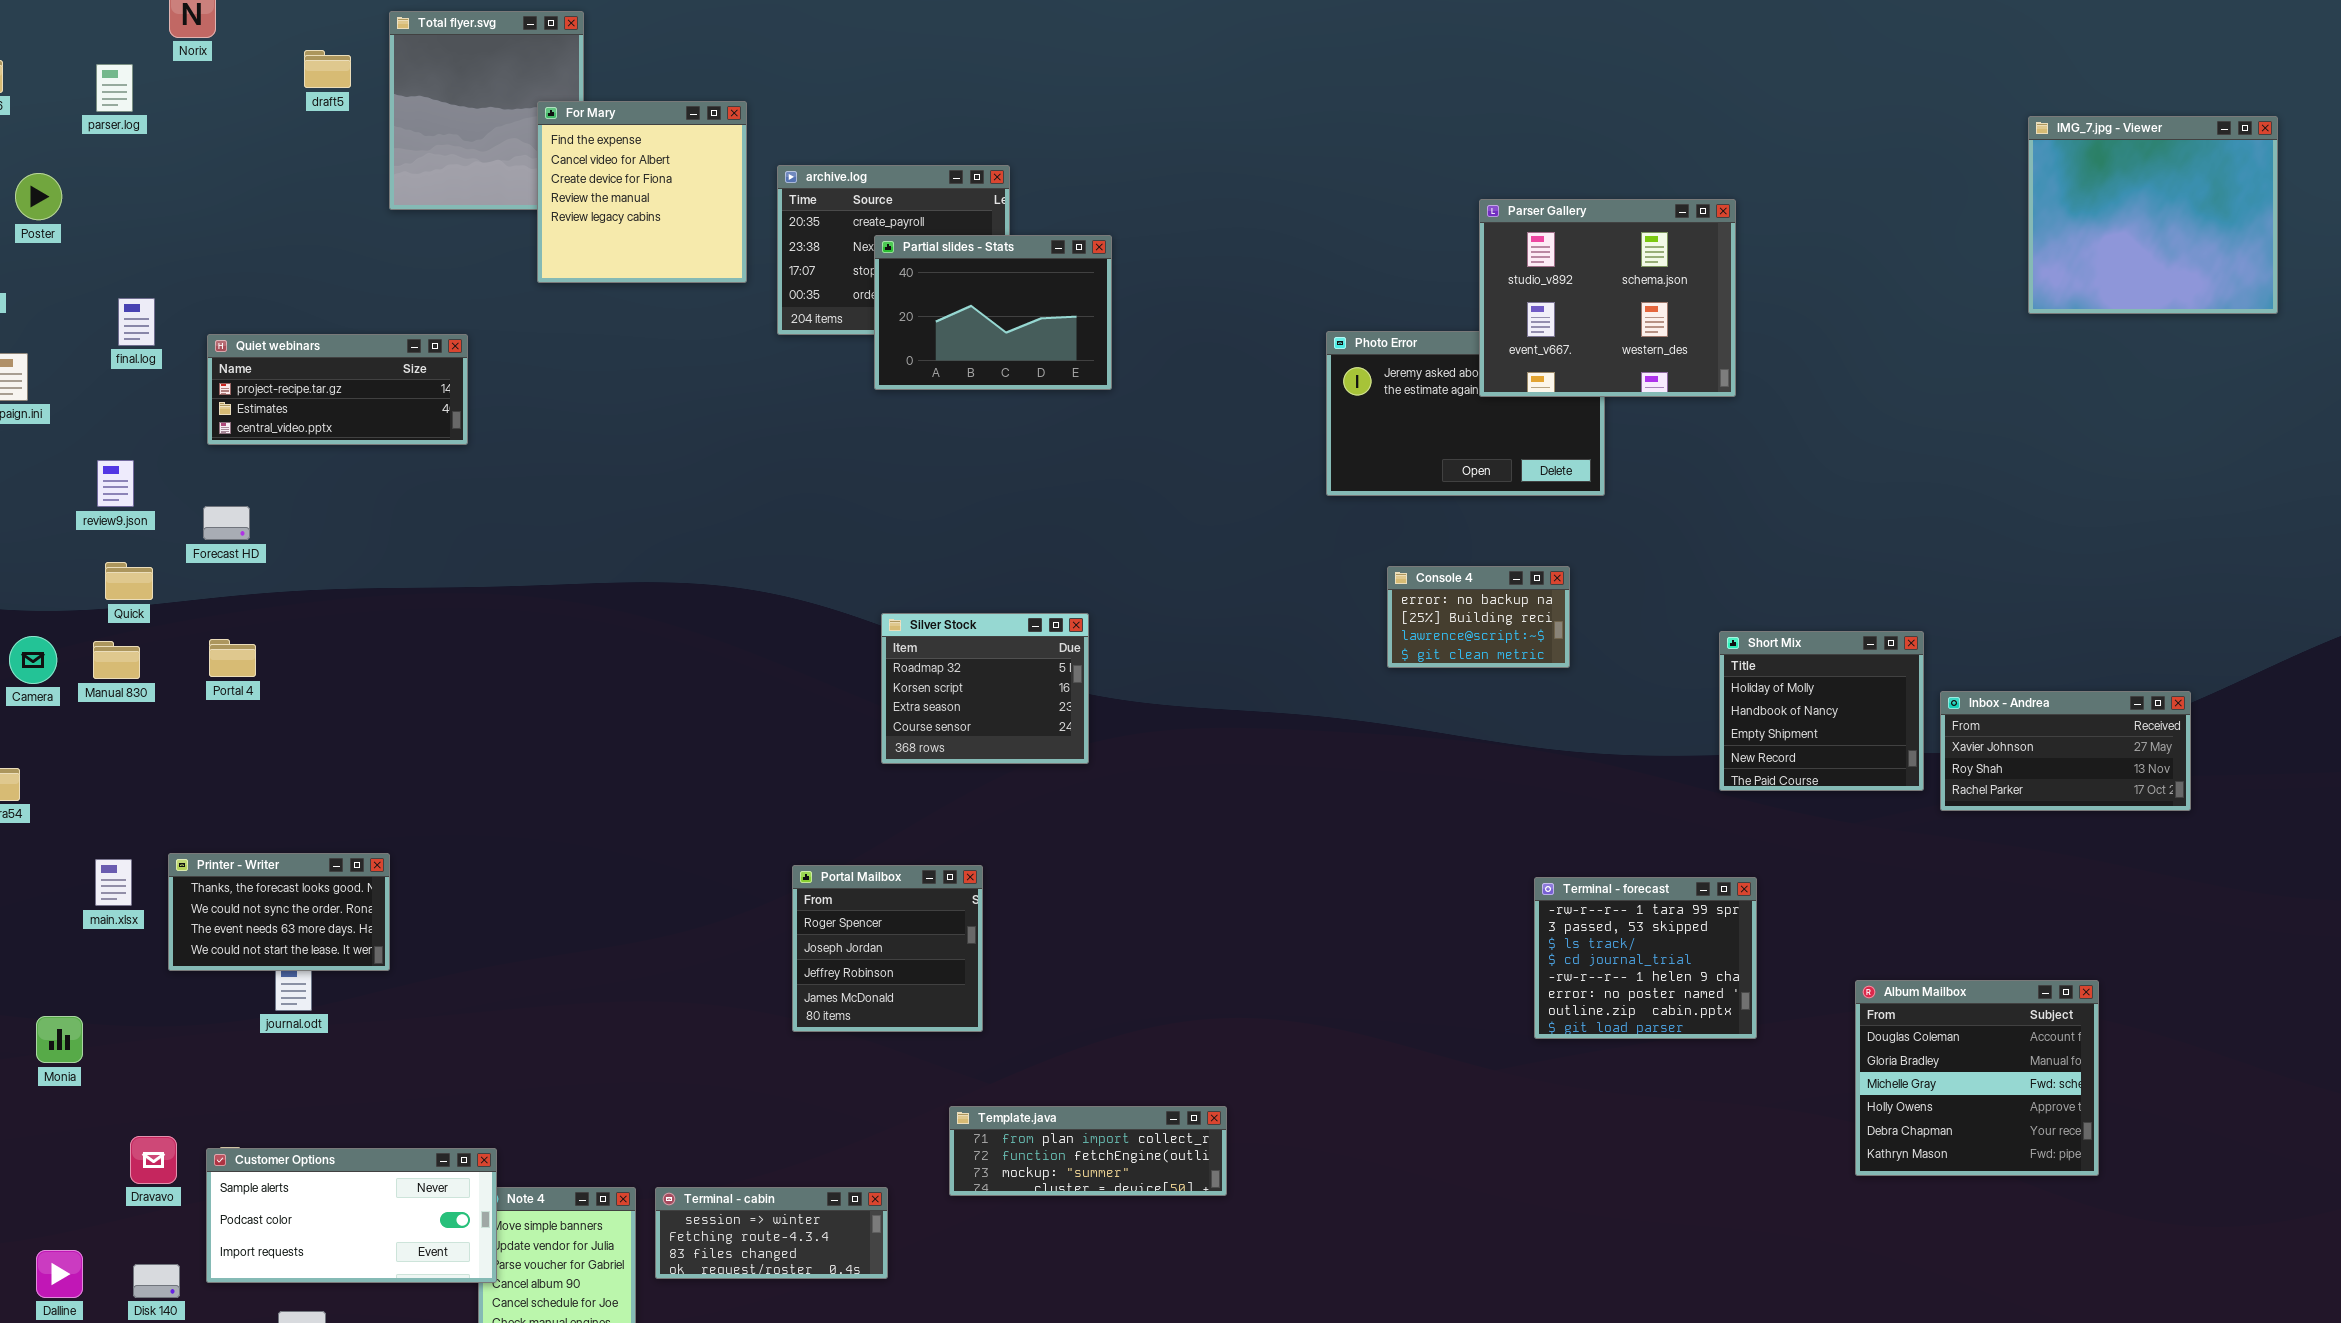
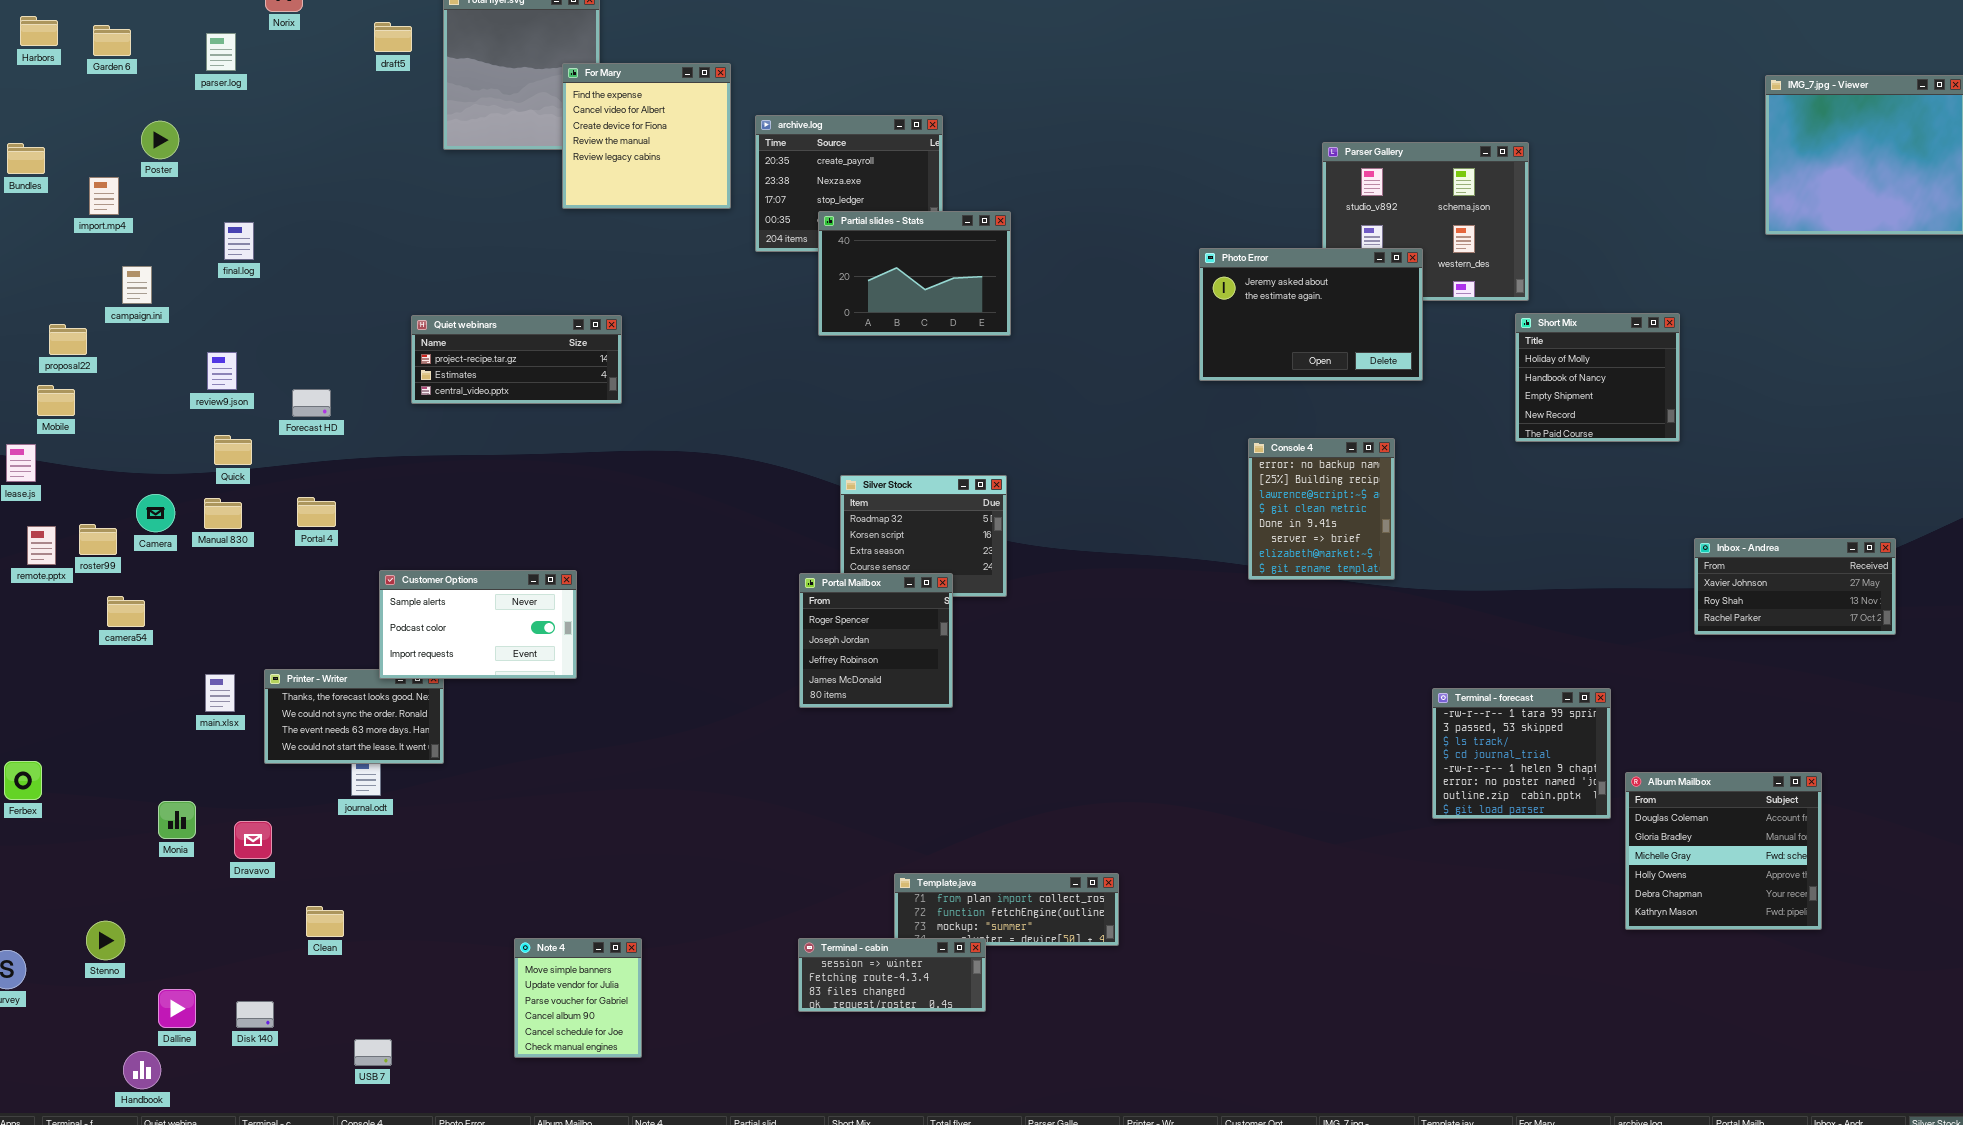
Partial slides - Stats: [874,235,1112,390] -> [818,211,1011,336], moved
Photo Error: [1326,331,1605,496] -> [1199,248,1423,381], raised
Quiet webinars: [207,334,468,445] -> [411,315,622,404], moved
Console 4: [1387,566,1570,668] -> [1248,438,1395,580], resized
Short Mix: [1719,631,1924,791] -> [1515,313,1680,442], moved
Portal Mailbox: [792,865,983,1032] -> [799,573,953,708], moved
Terminal - forecast: [1534,877,1757,1039] -> [1432,688,1611,819], moved
Dravavo: [130,1136,177,1184] -> [234,821,272,859], moved
Customer Options: [206,1148,497,1283] -> [379,570,577,679], moved, resized
Terminal - cabin: [655,1187,888,1279] -> [798,938,986,1012], moved

